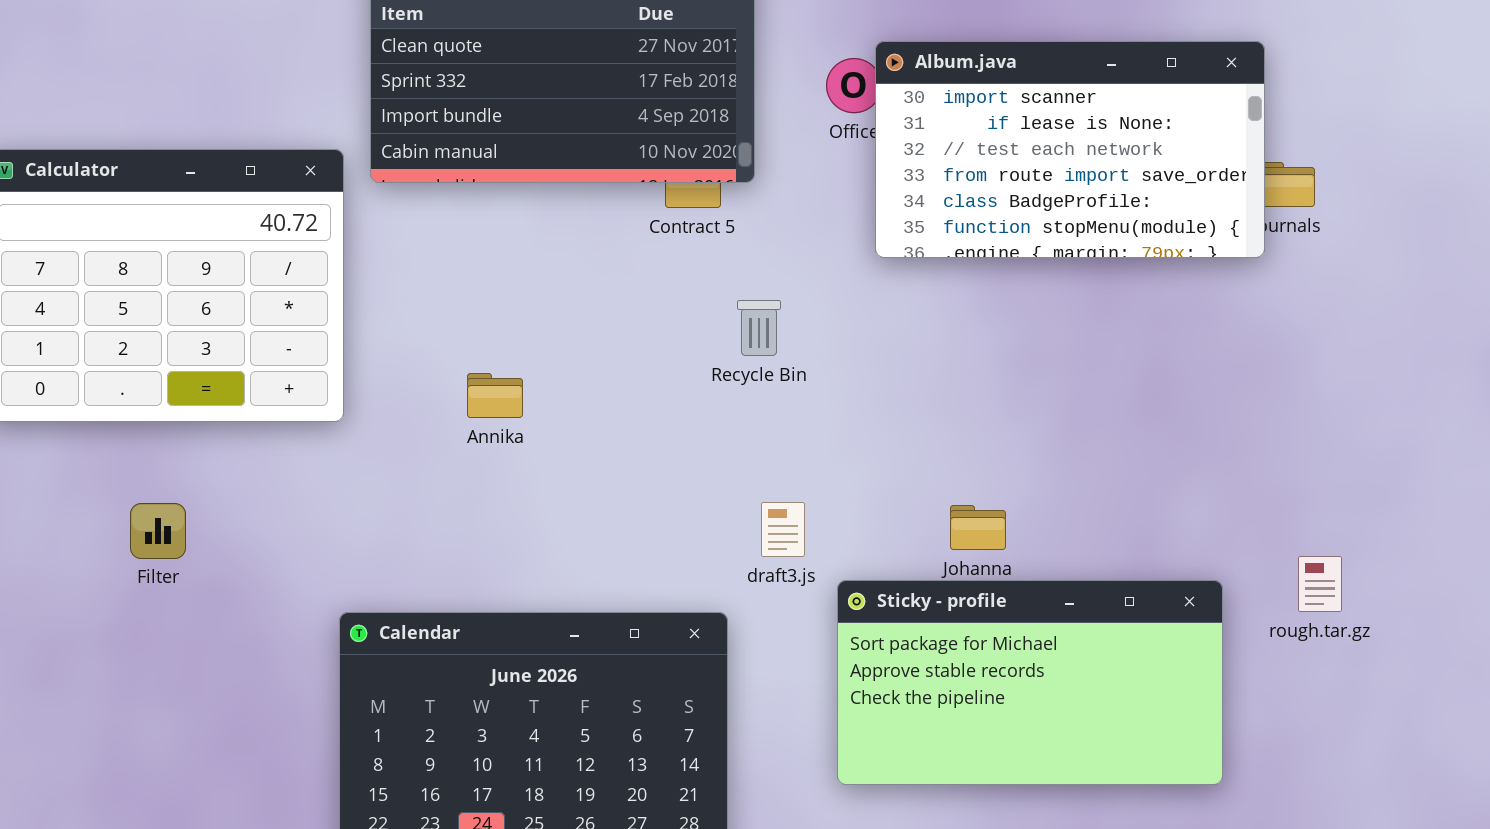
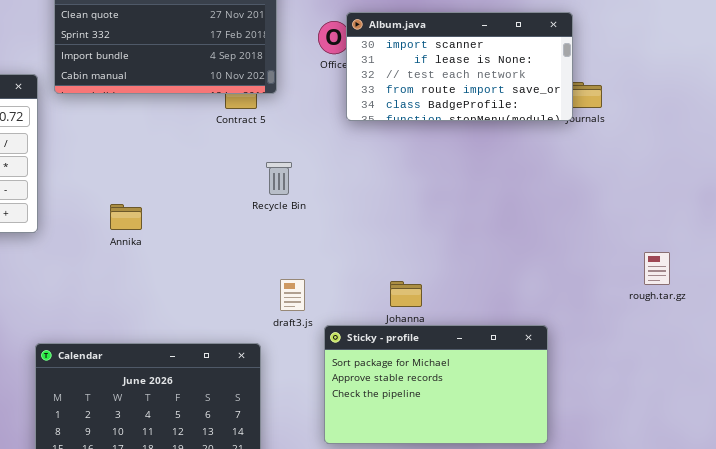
Album.java: [875,41,1265,258] -> [346,12,573,121], resized
rough.tar.gz: [1298,556,1342,612] -> [644,252,670,285], moved

